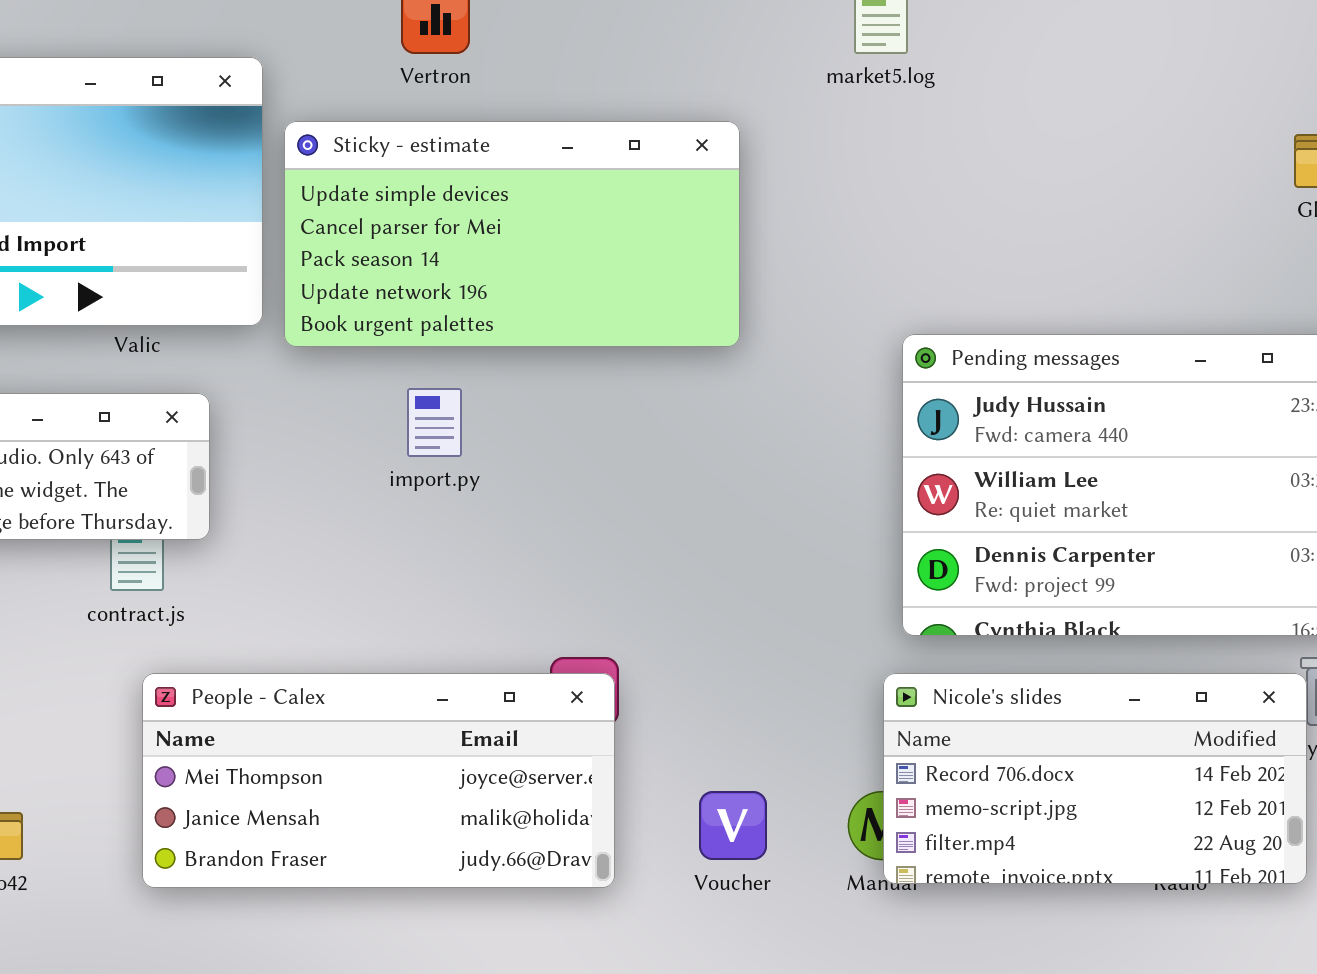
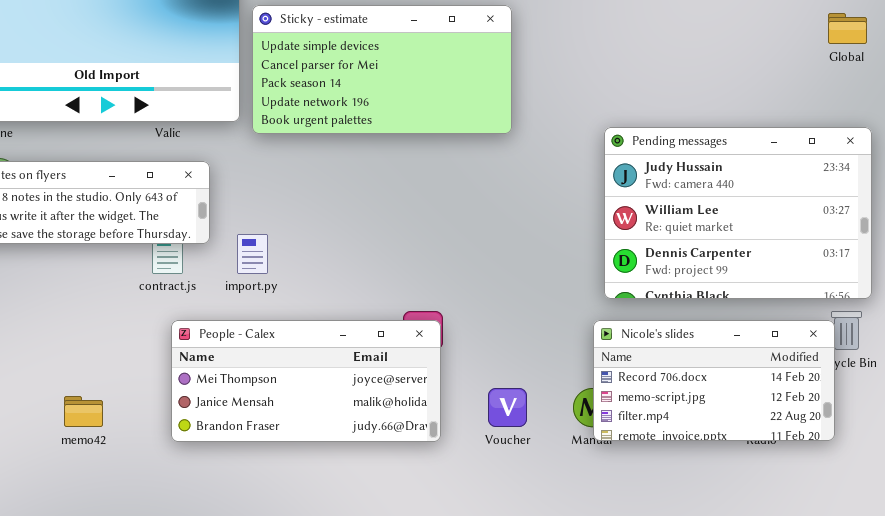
import.py: [407,388,462,457] -> [237,234,268,274], moved

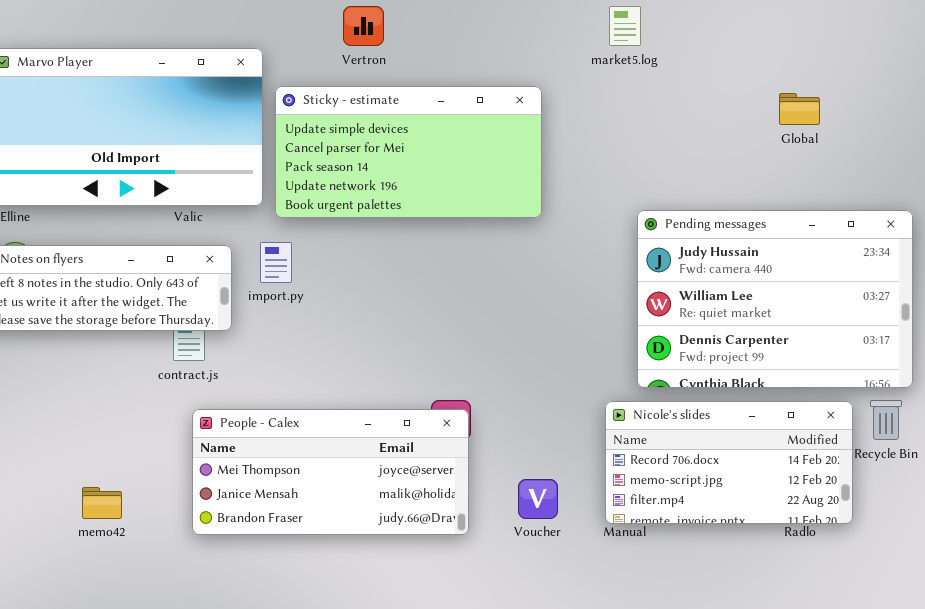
Global: [828,13,867,44] -> [779,93,820,125], moved
import.py: [237,234,268,274] -> [260,242,292,283], moved
Nicole's slides: [593,320,835,441] -> [605,401,853,524], moved

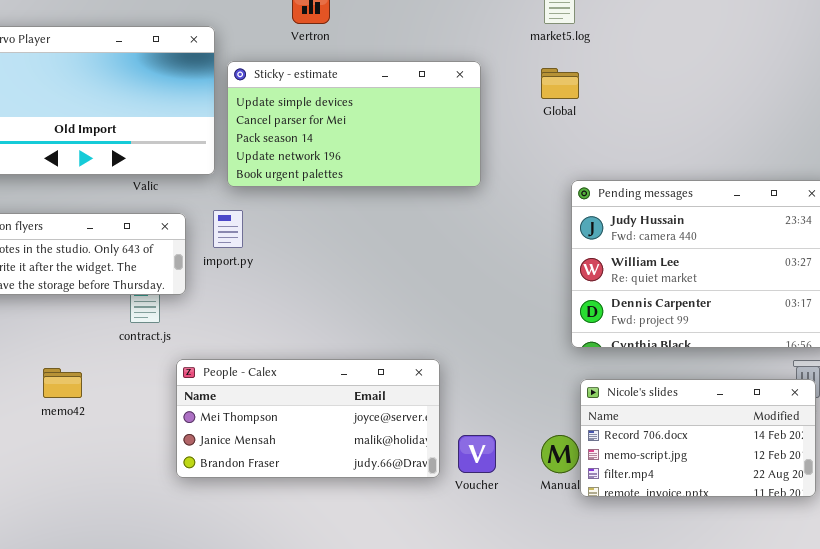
Global: [779,93,820,125] -> [541,68,579,99], moved
Nicole's slides: [605,401,853,524] -> [580,379,816,497], moved
People - Calex: [192,409,469,535] -> [176,359,440,478], moved
memo42: [82,487,122,519] -> [43,368,82,398], moved

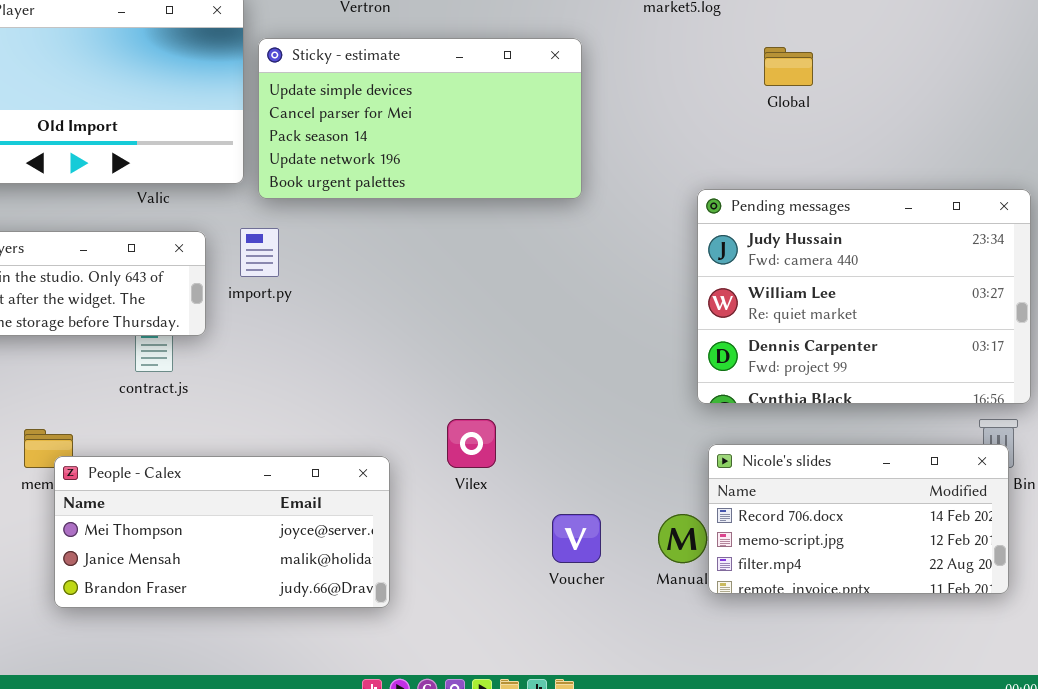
Global: [541,68,579,99] -> [764,47,813,86], moved
People - Calex: [176,359,440,478] -> [54,456,390,608], moved

